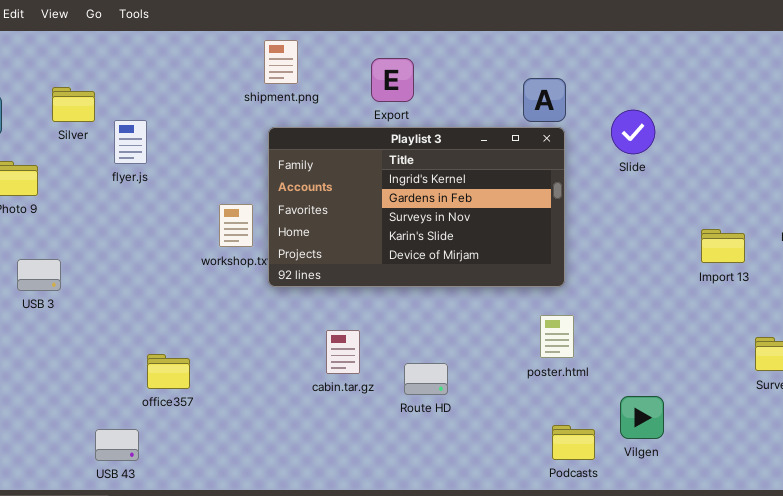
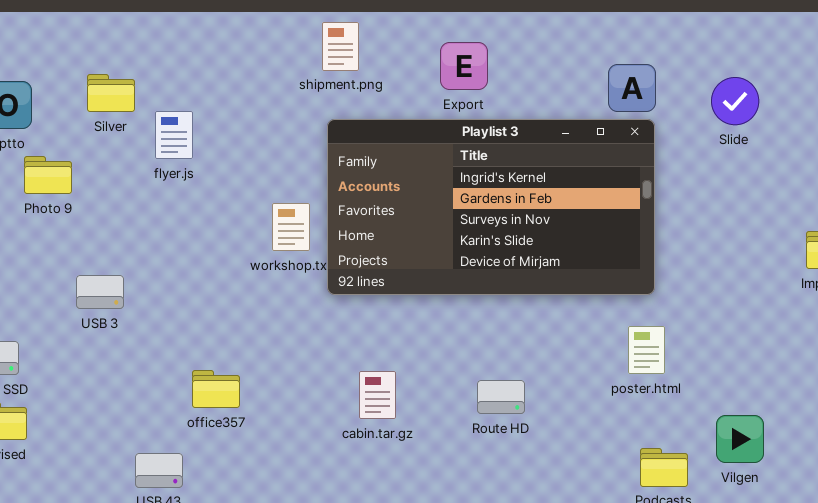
Slide: [611,110,655,154] -> [711,77,759,125], moved
USB 3: [17,259,61,291] -> [76,275,124,309], moved
cabin.tar.gz: [326,330,360,374] -> [359,371,396,419], moved

